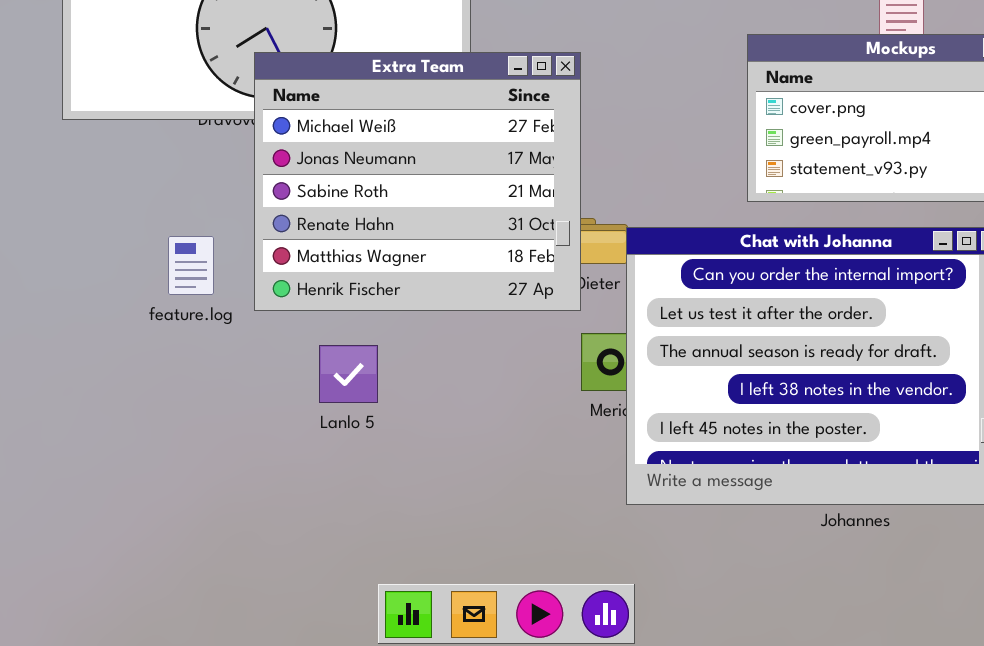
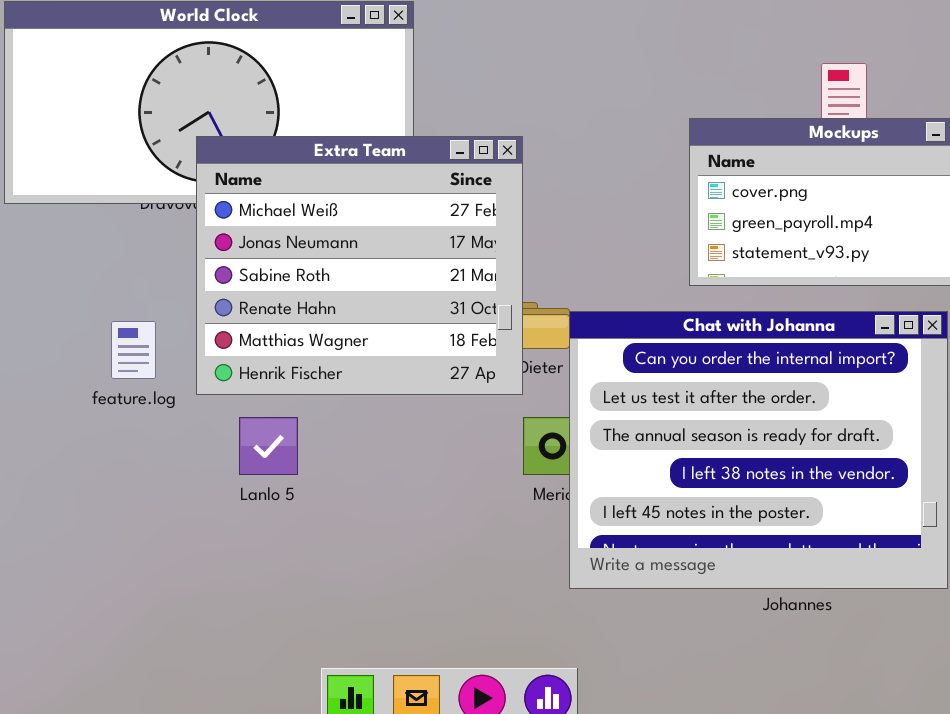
Lanlo 5: [319,345,378,403] -> [239,417,298,475], moved

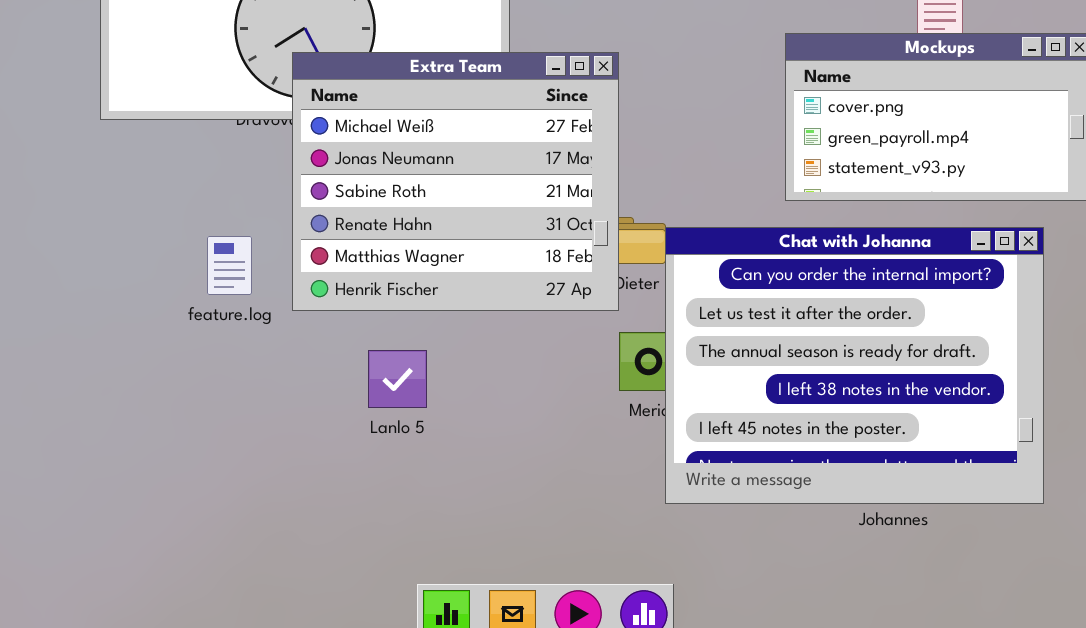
Lanlo 5: [239,417,298,475] -> [368,350,427,408], moved

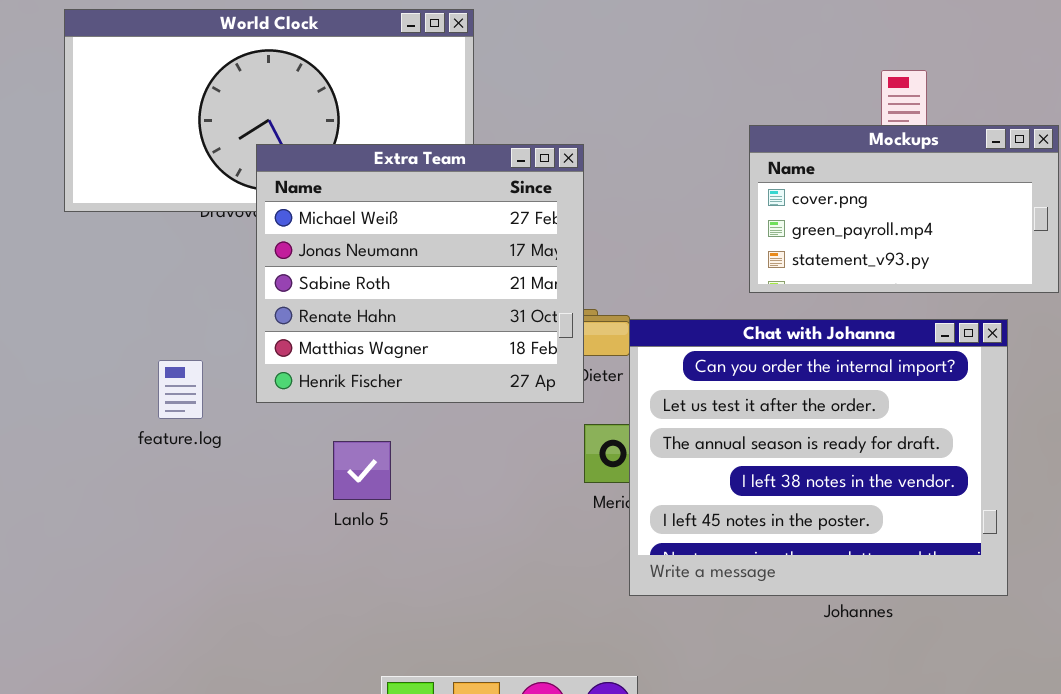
feature.log: [207,236,252,295] -> [158,360,203,419], moved

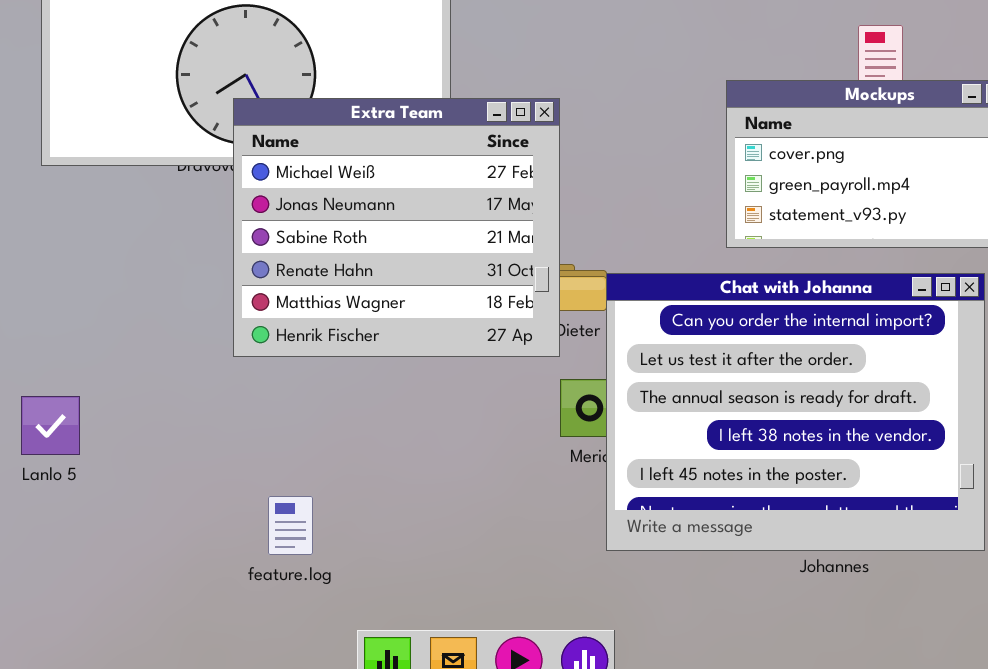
feature.log: [158,360,203,419] -> [268,496,313,555], moved
Lanlo 5: [333,441,391,500] -> [21,396,80,455], moved

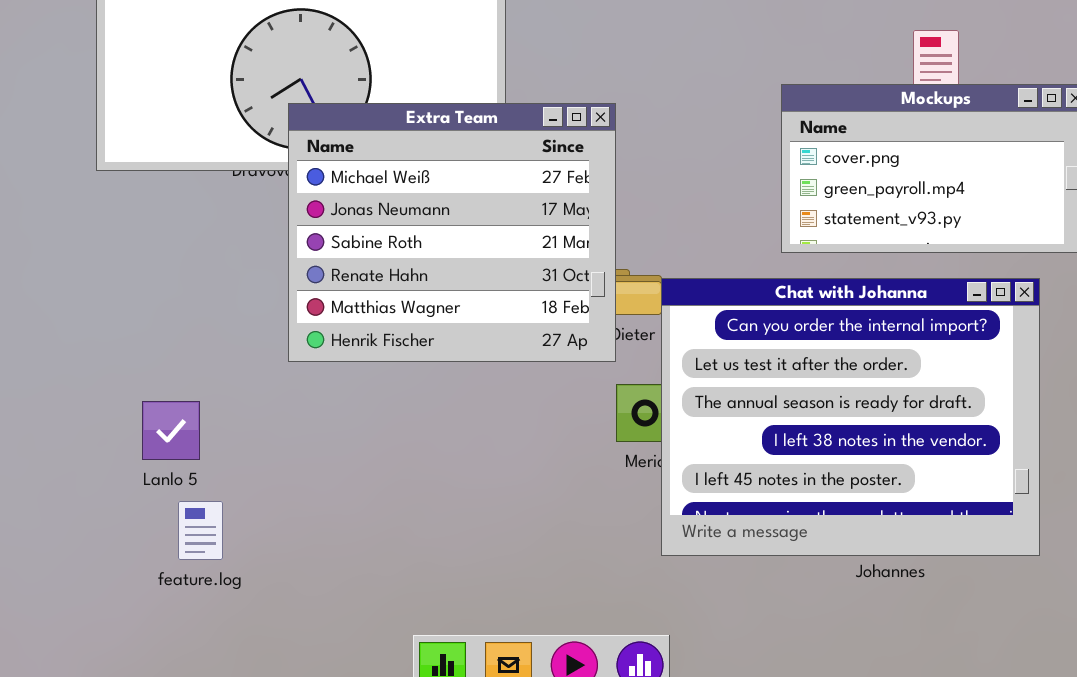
Lanlo 5: [21,396,80,455] -> [142,401,200,460], moved
feature.log: [268,496,313,555] -> [178,501,223,560], moved

